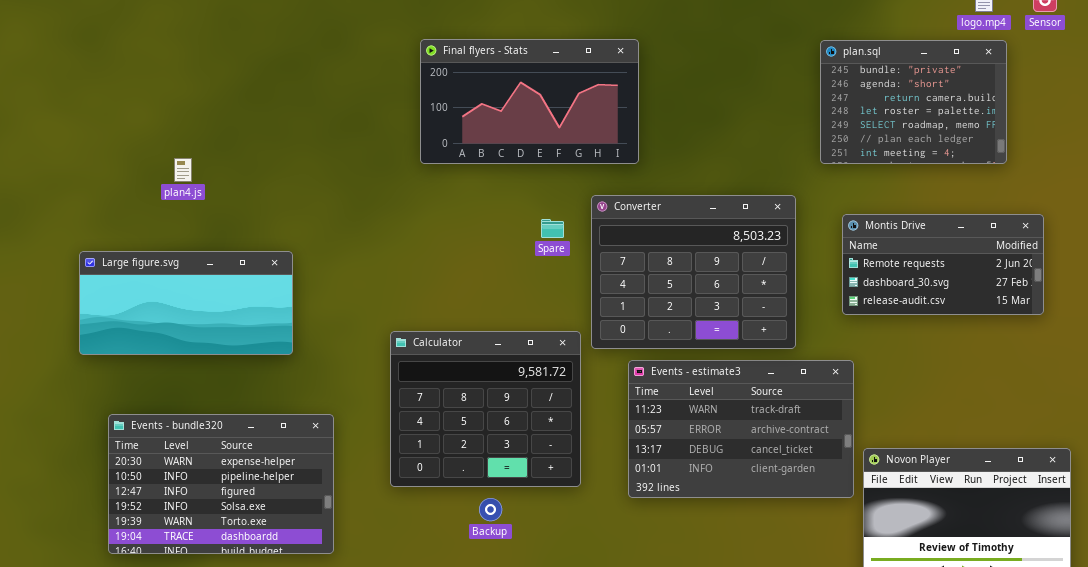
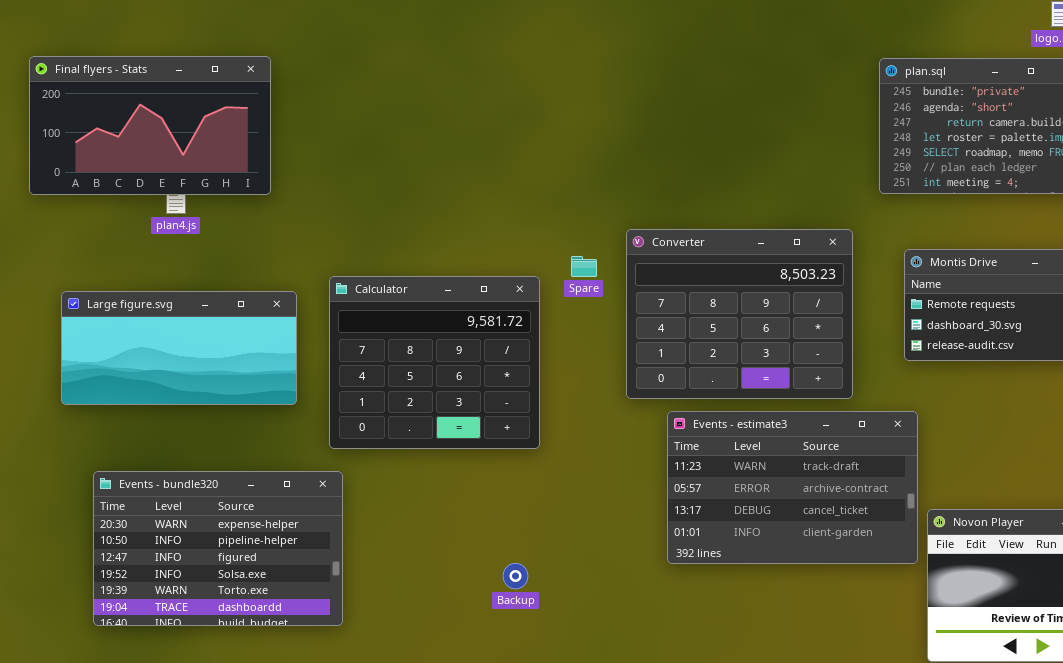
Final flyers - Stats: [420,39,639,164] -> [29,56,271,195], moved
Calculator: [390,331,581,487] -> [329,276,540,449], moved

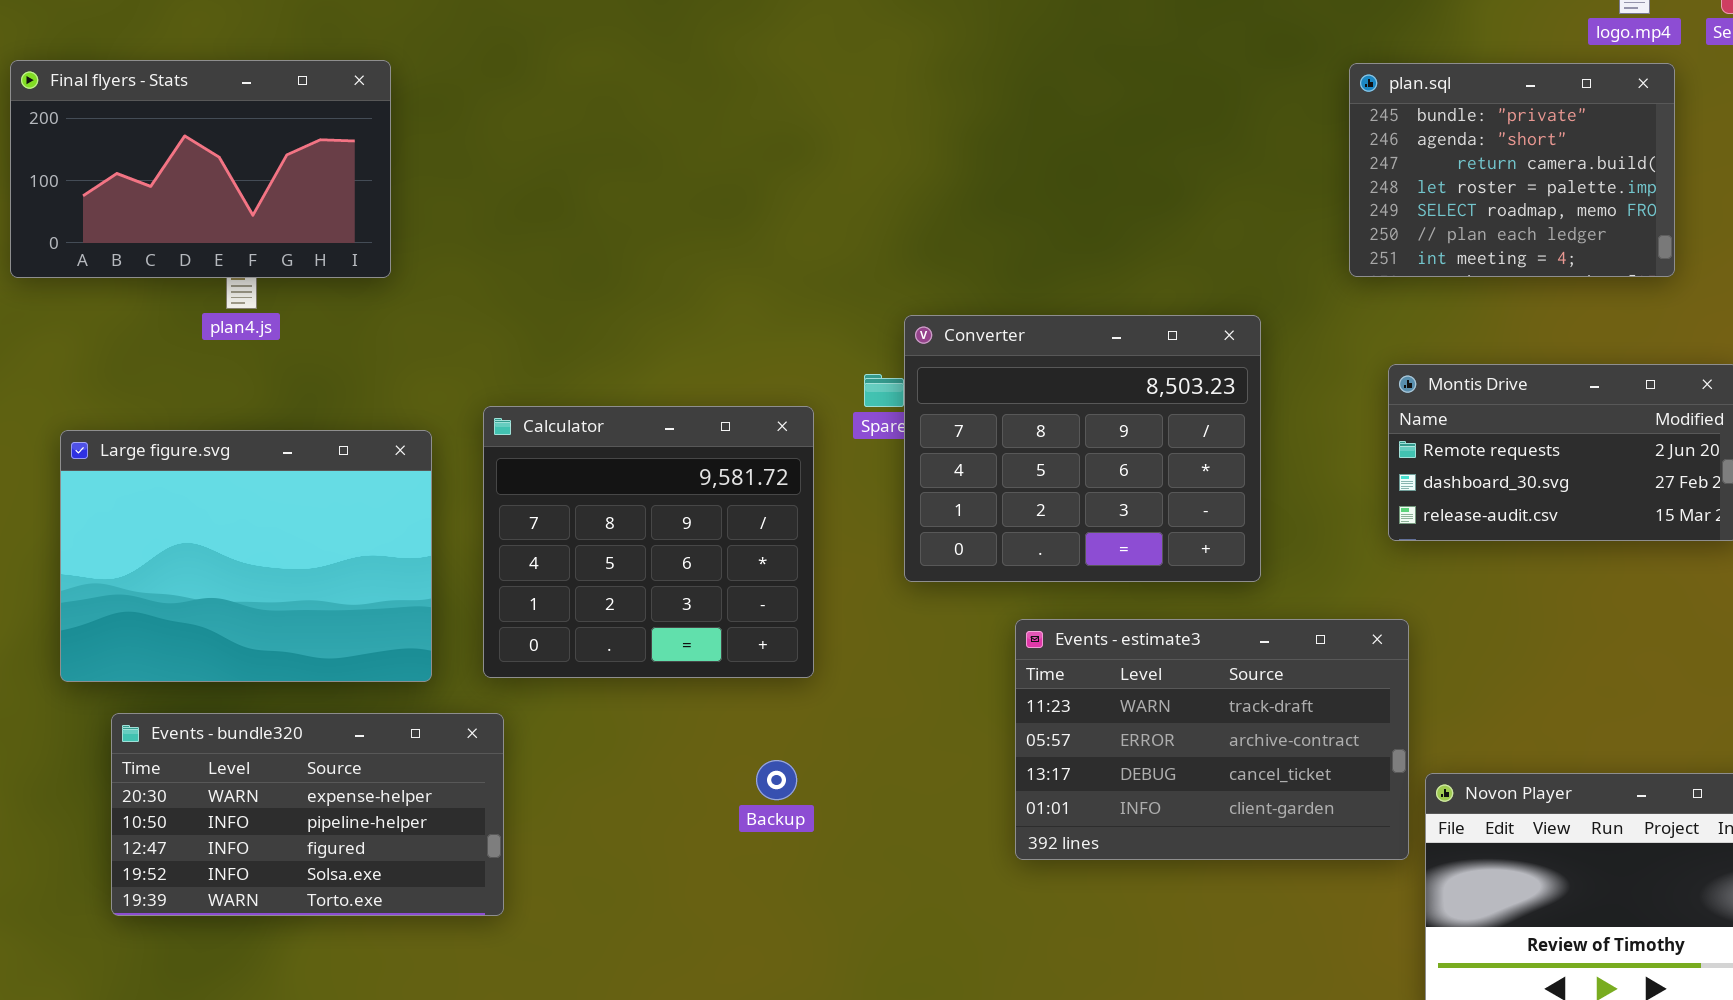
Converter: [626,229,853,399] -> [904,315,1261,582], moved
Large figure.svg: [61,291,297,405] -> [60,430,432,682], resized
Events - bundle320: [93,471,343,626] -> [111,713,504,916], resized
Backup: [503,563,528,589] -> [756,760,797,800], moved

